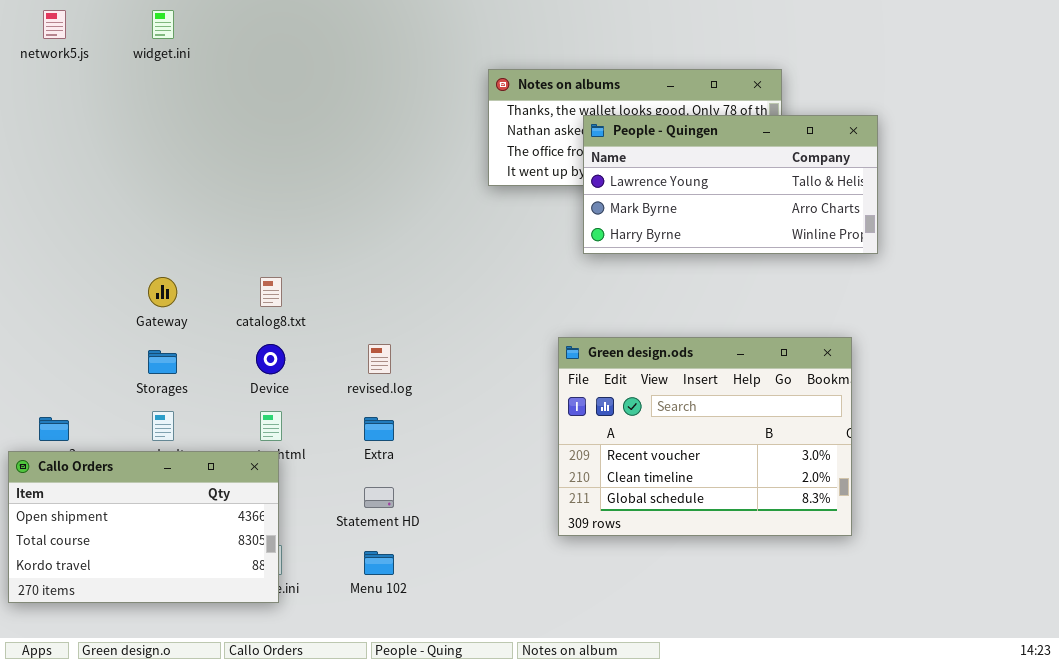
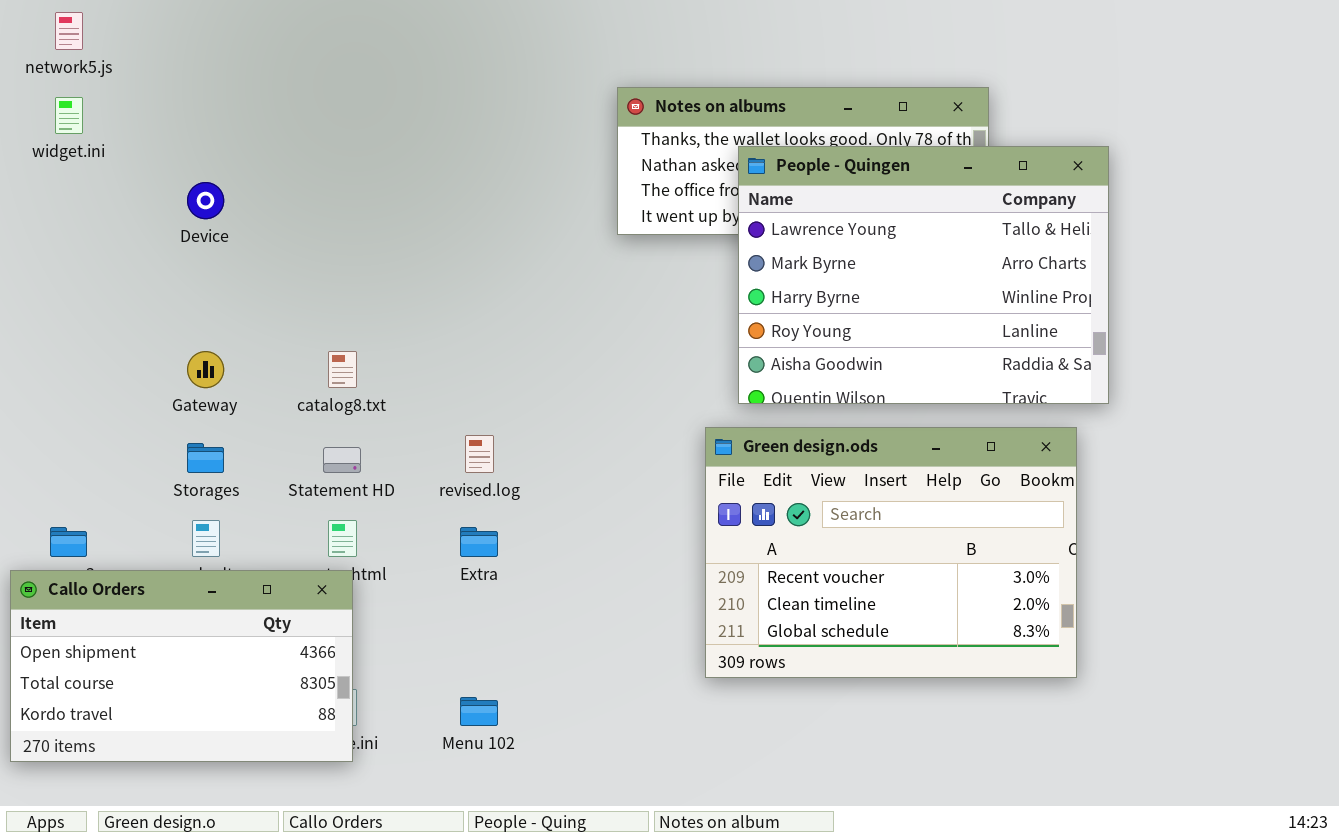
widget.ini: [152,10,174,39] -> [55,97,83,134], moved
People - Quingen: [583,115,878,254] -> [738,146,1109,404], resized
Device: [256,344,285,374] -> [187,182,224,219], moved
Statement HD: [364,487,394,508] -> [323,447,361,473], moved

